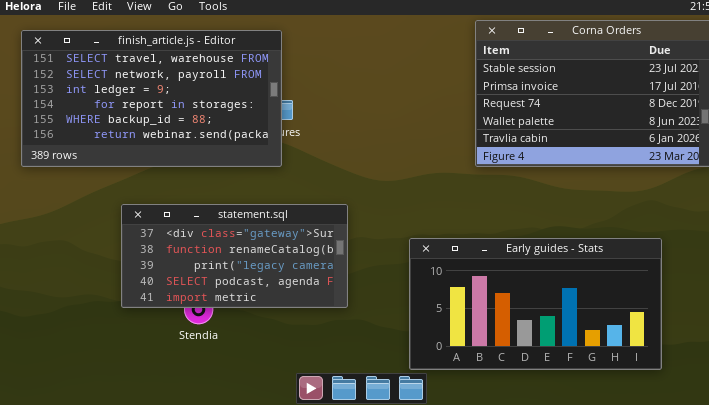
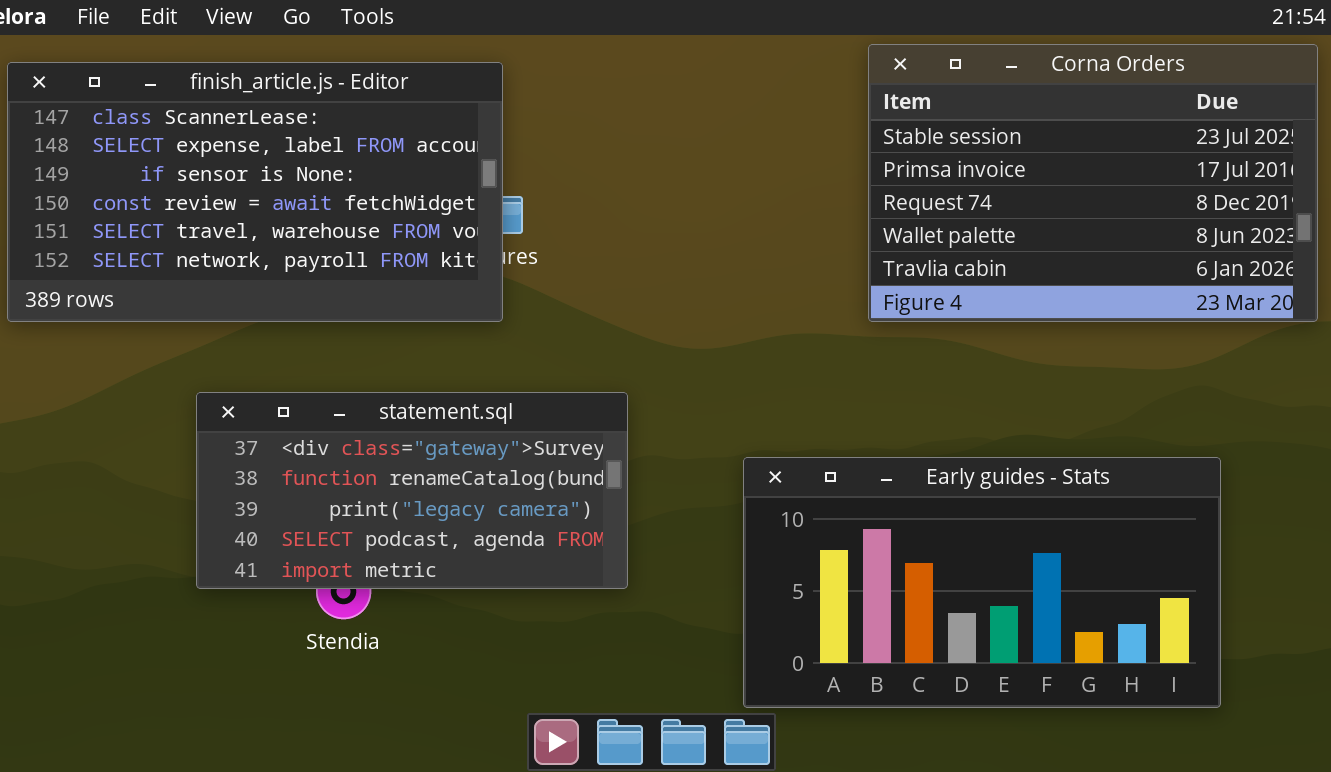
finish_article.js - Editor: [21,30,282,167] -> [7,62,503,322], scrolled up 4 rows

